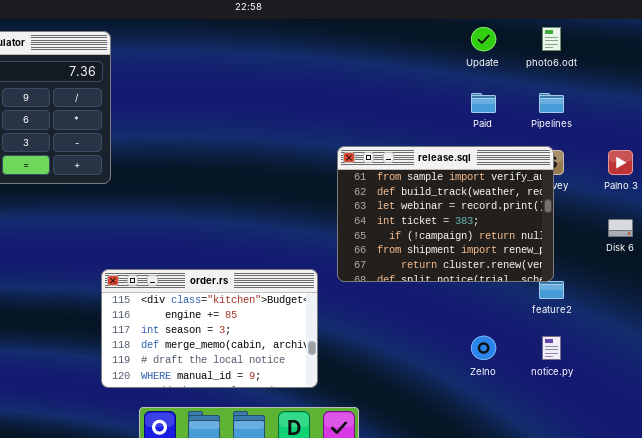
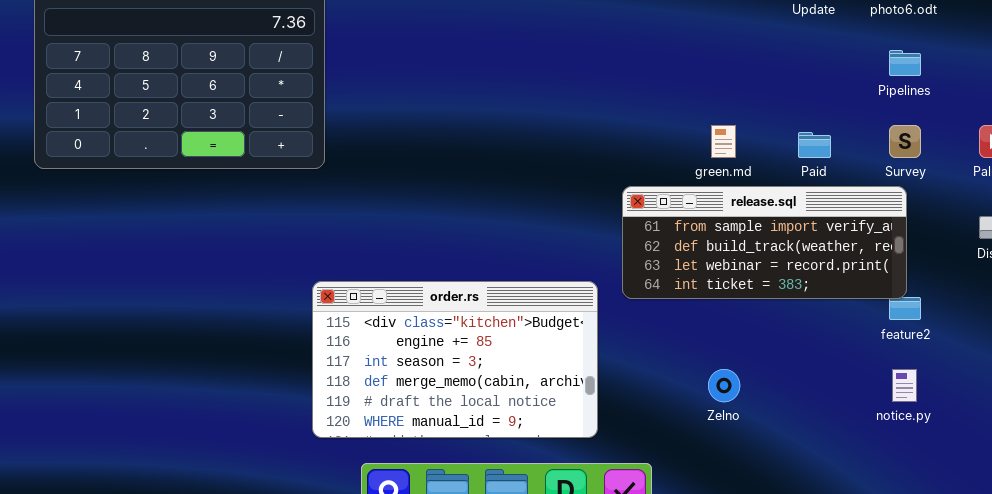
Paid: [471,93,496,113] -> [798,132,831,158], moved
release.sql: [337,146,554,282] -> [622,186,907,299], resized
Zelno: [471,336,496,360] -> [708,369,740,402], moved

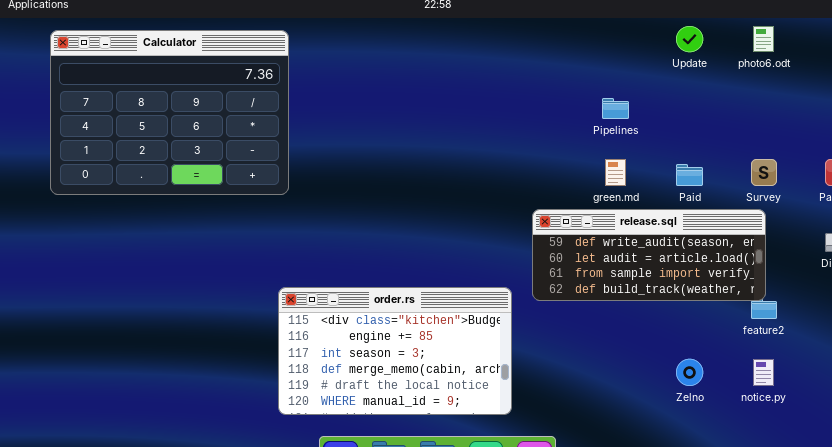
Pipelines: [889,50,921,76] -> [602,98,629,119], moved
release.sql: [622,186,907,299] -> [532,209,766,301], scrolled up 2 rows
Zelno: [708,369,740,402] -> [676,359,703,386], moved

